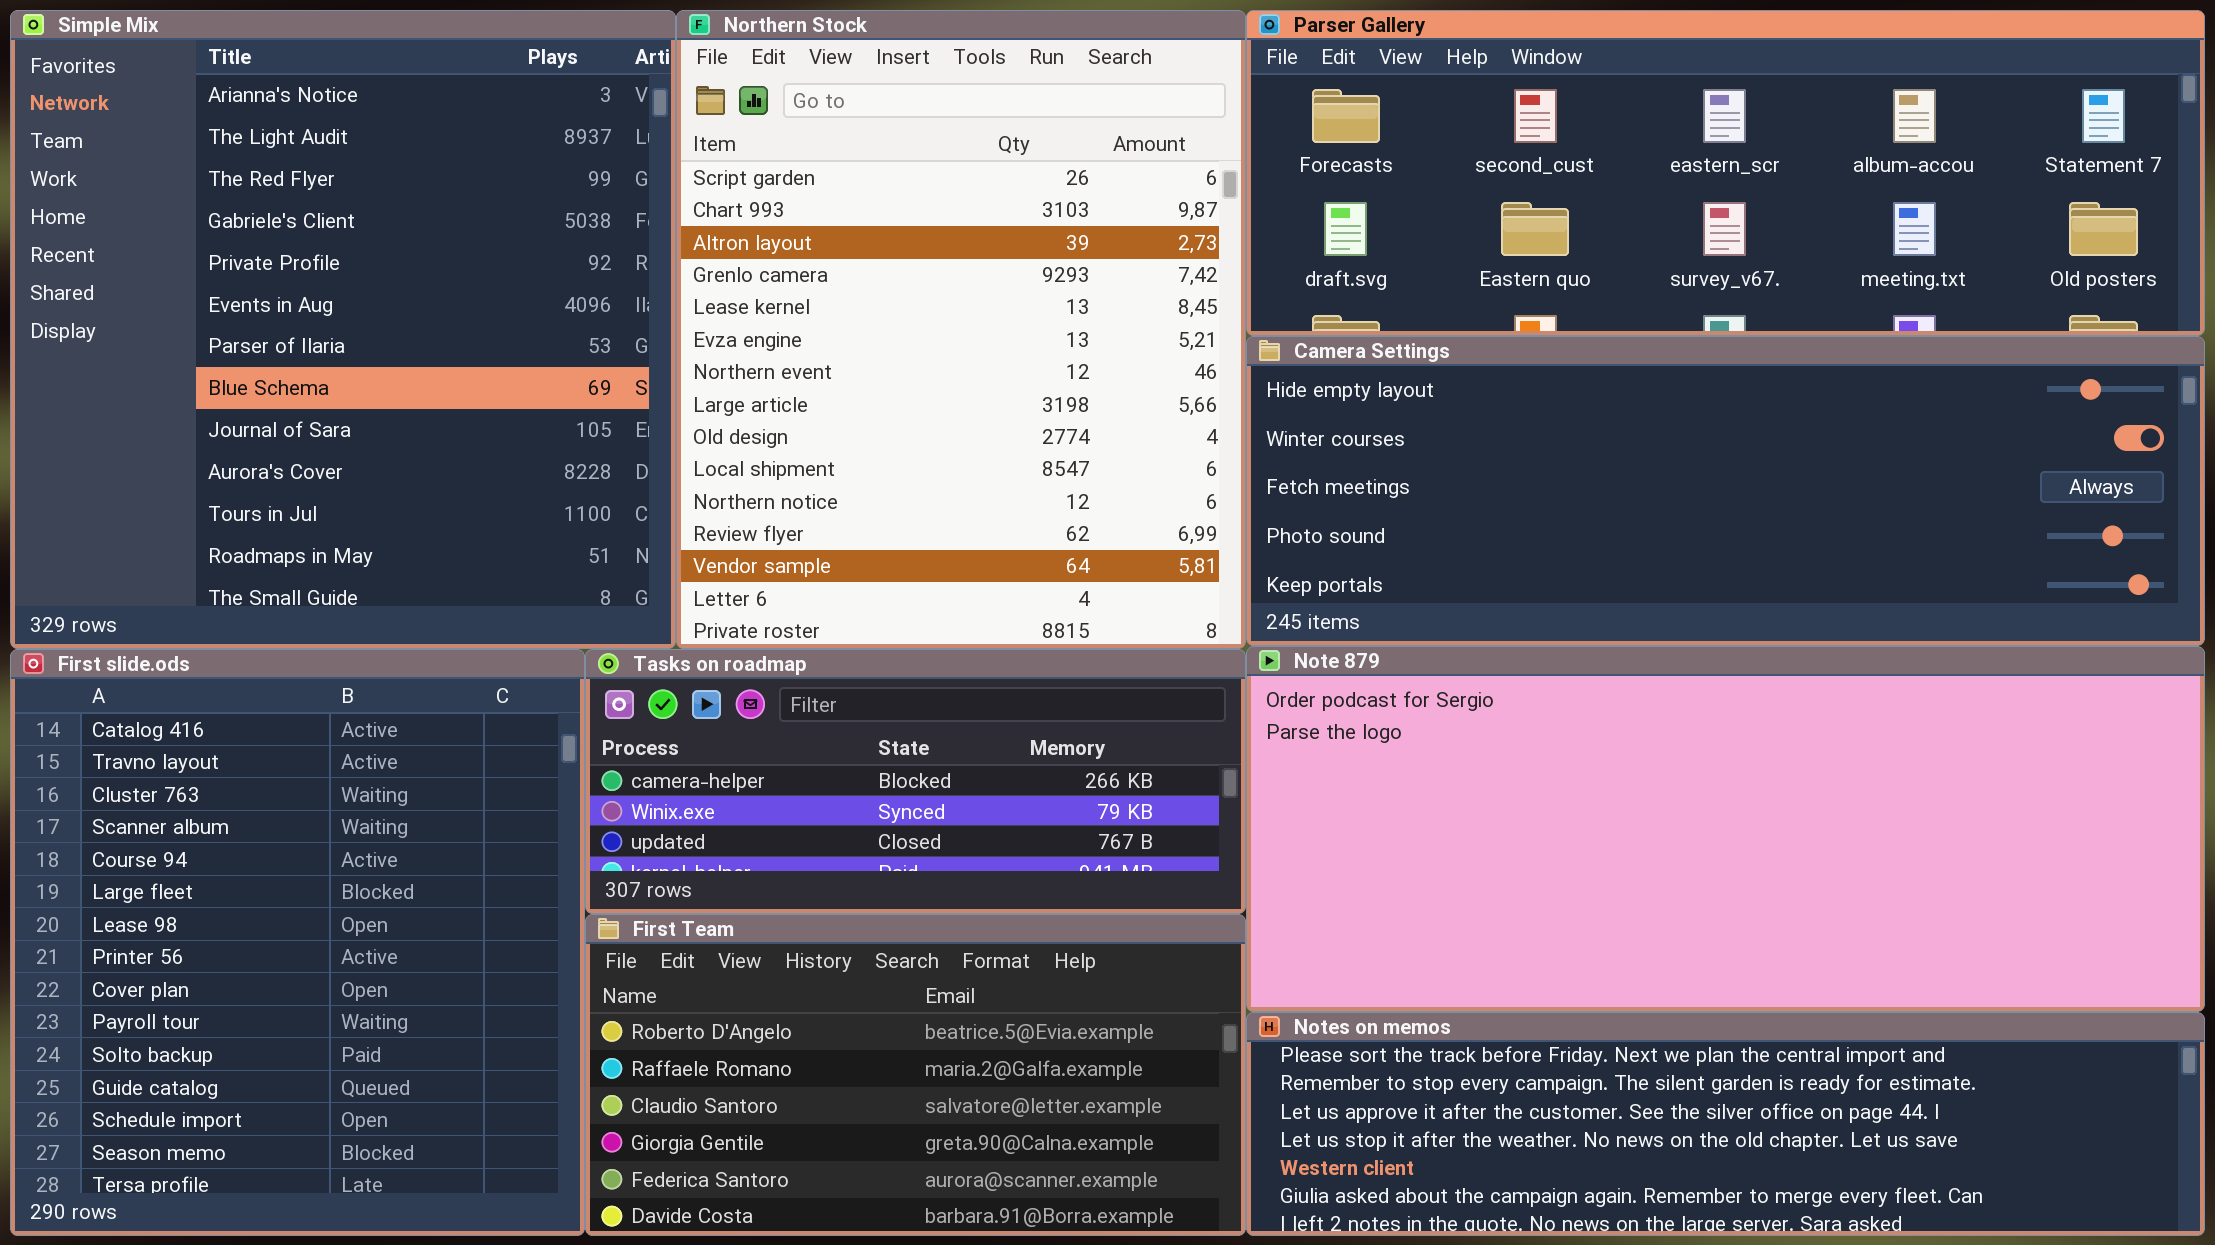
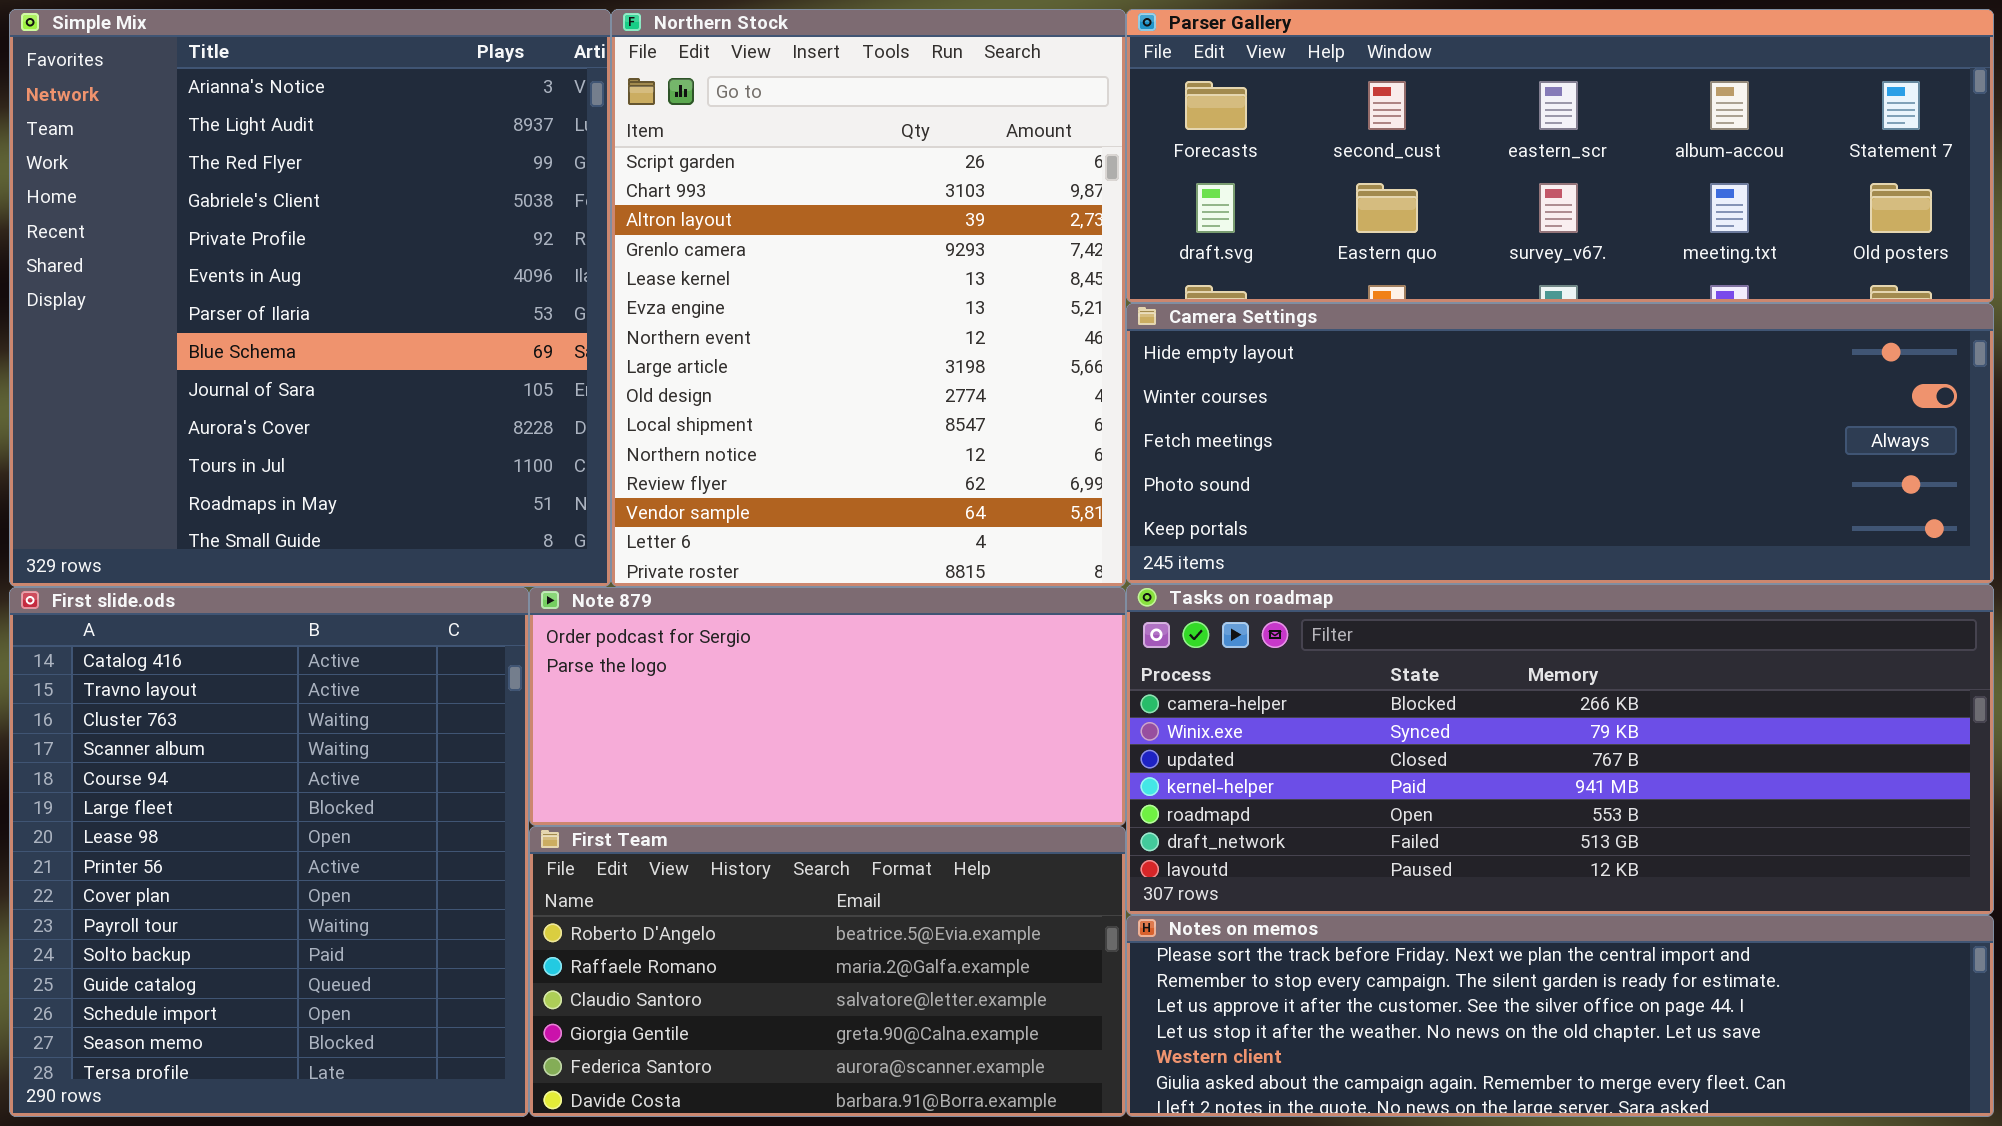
Note 879: [1246,646,2205,1012] -> [529,587,1126,826], moved, resized
Tasks on roadmap: [585,649,1246,914] -> [1126,584,1994,915], moved, resized

